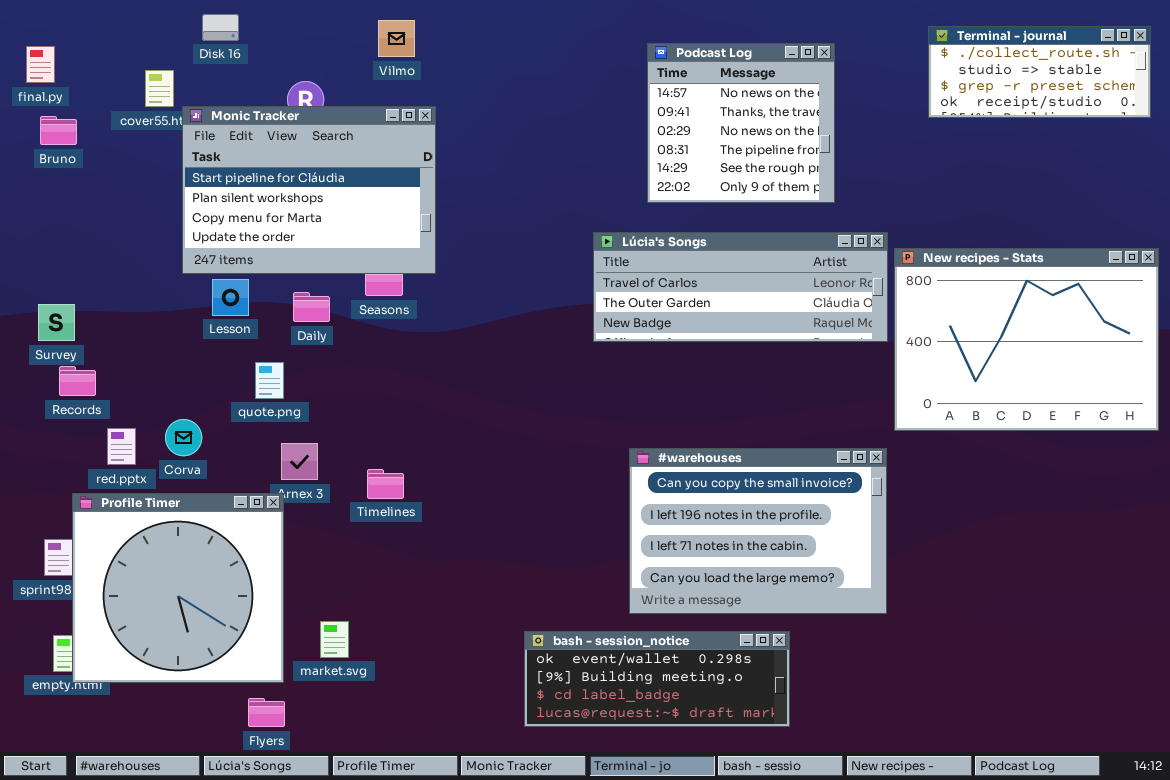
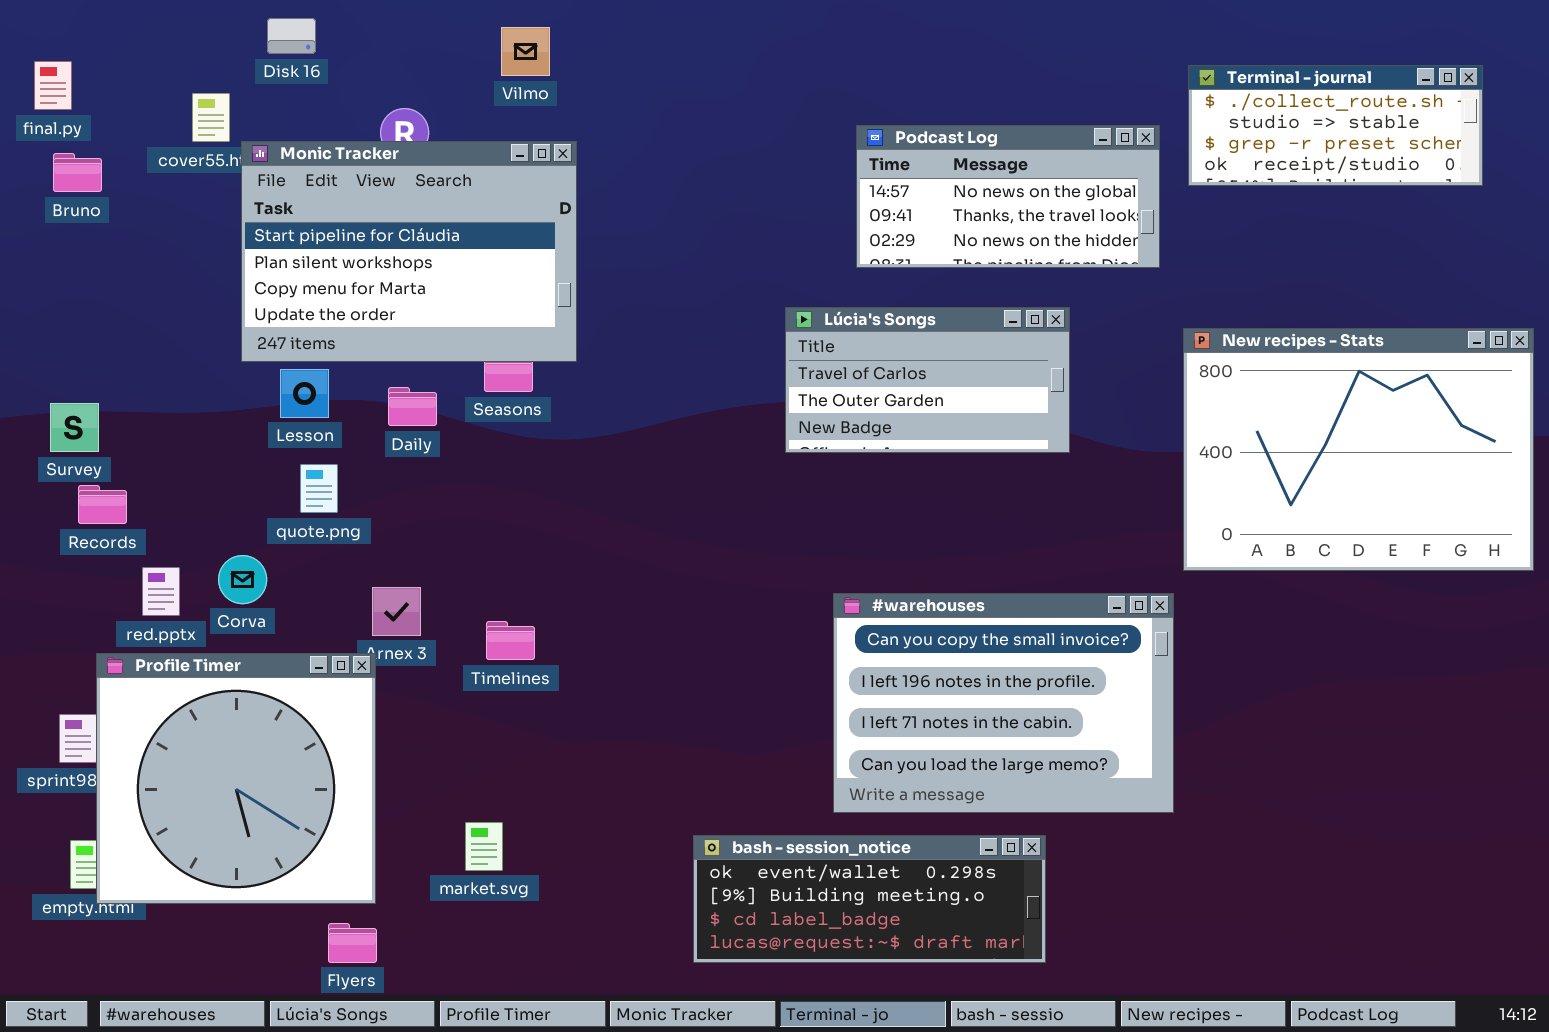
Terminal - journal: [928,26,1151,118] -> [1188,65,1483,186], moved
Podcast Log: [647,43,835,203] -> [856,125,1160,268], resized
Lúcia's Songs: [593,232,888,342] -> [785,307,1070,453], resized
quote.png: [255,362,284,399] -> [300,464,338,513], moved
market.svg: [320,621,349,658] -> [465,822,503,871], moved

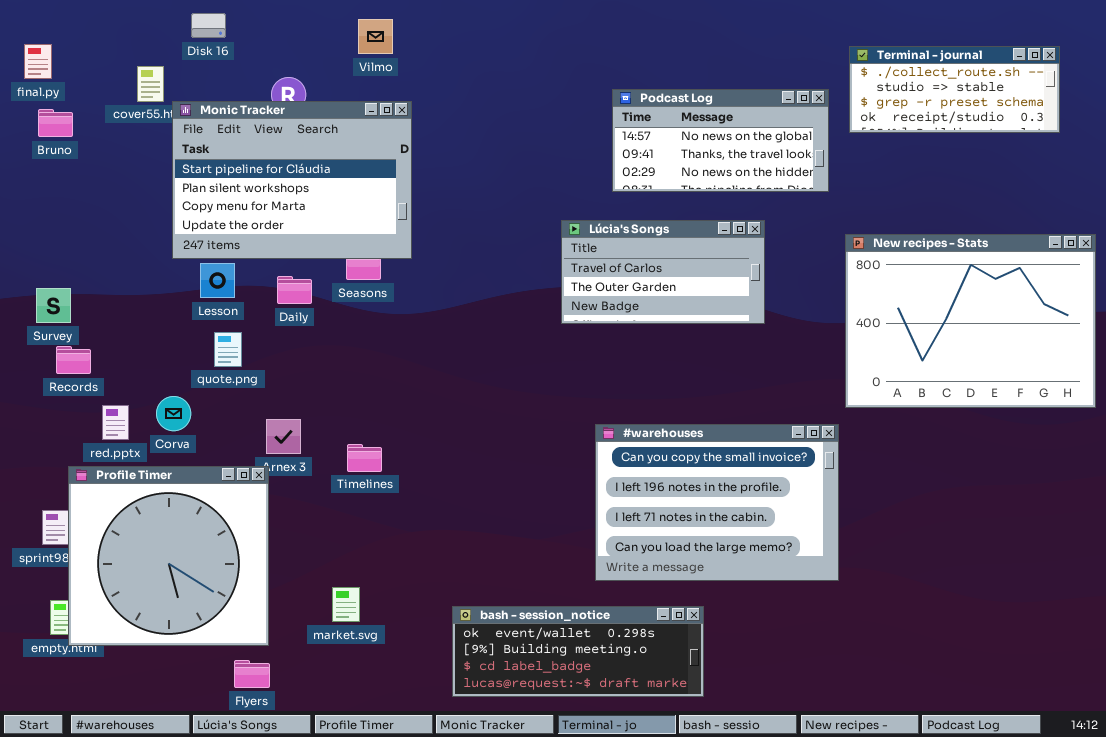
bash - session_notice: [693,835,1046,963] -> [452,606,704,697], moved

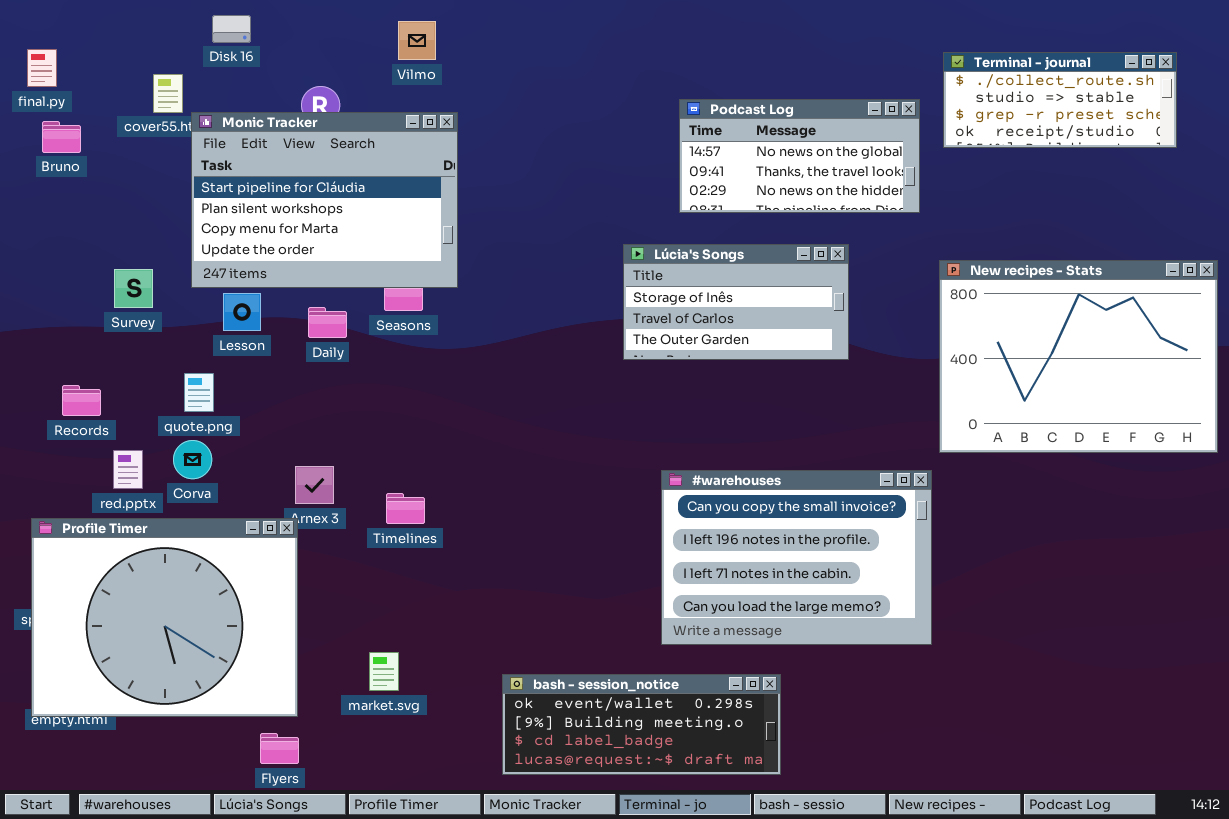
Lúcia's Songs: [561,220,765,324] -> [623,244,849,360], scrolled up 1 row
Survey: [36,288,71,323] -> [114,269,153,308], moved
quote.png: [214,332,242,367] -> [184,373,214,412], moved
Profile Timer: [68,466,269,646] -> [31,518,298,717], resized

